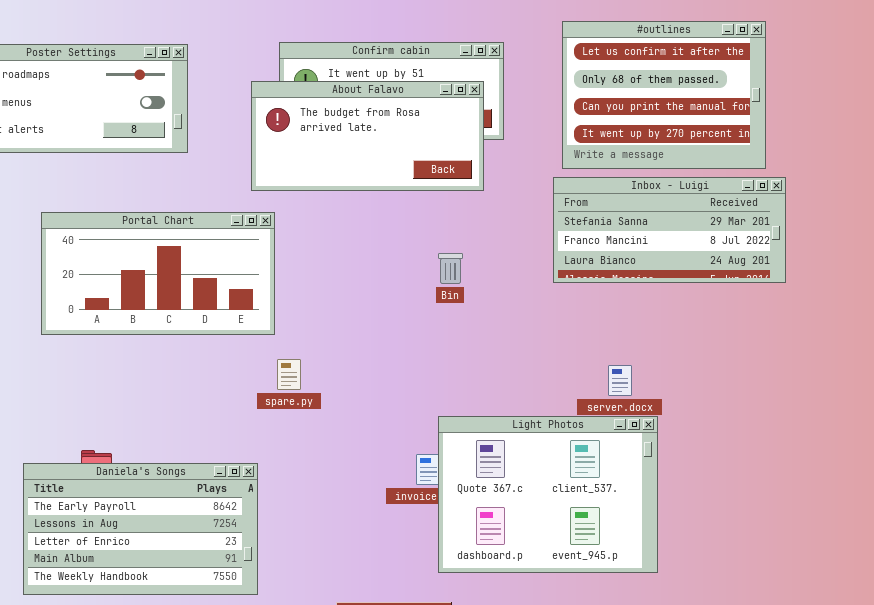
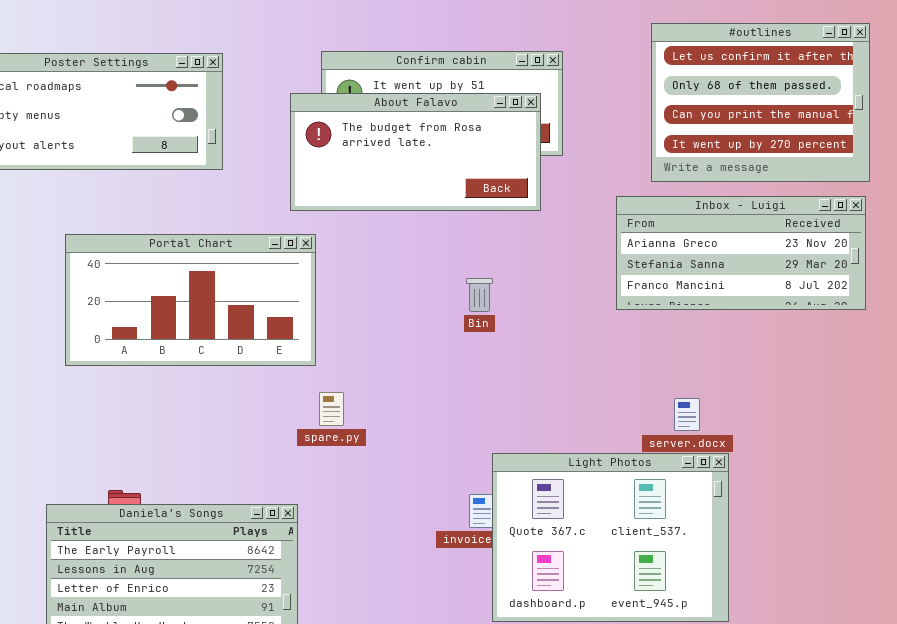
#outlines: [562,21,766,169] -> [651,23,870,182], moved
Inbox - Luigi: [553,177,786,283] -> [616,196,866,310], scrolled up 1 row
Bin: [438,253,463,284] -> [466,278,493,312], moved

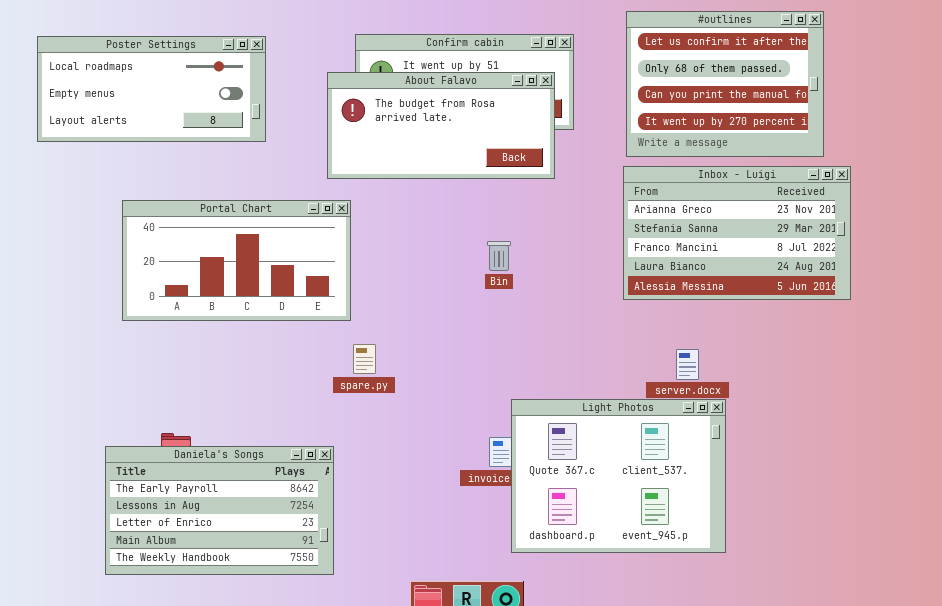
#outlines: [651,23,870,182] -> [626,11,824,157], moved
Inbox - Luigi: [616,196,866,310] -> [623,166,851,300], resized

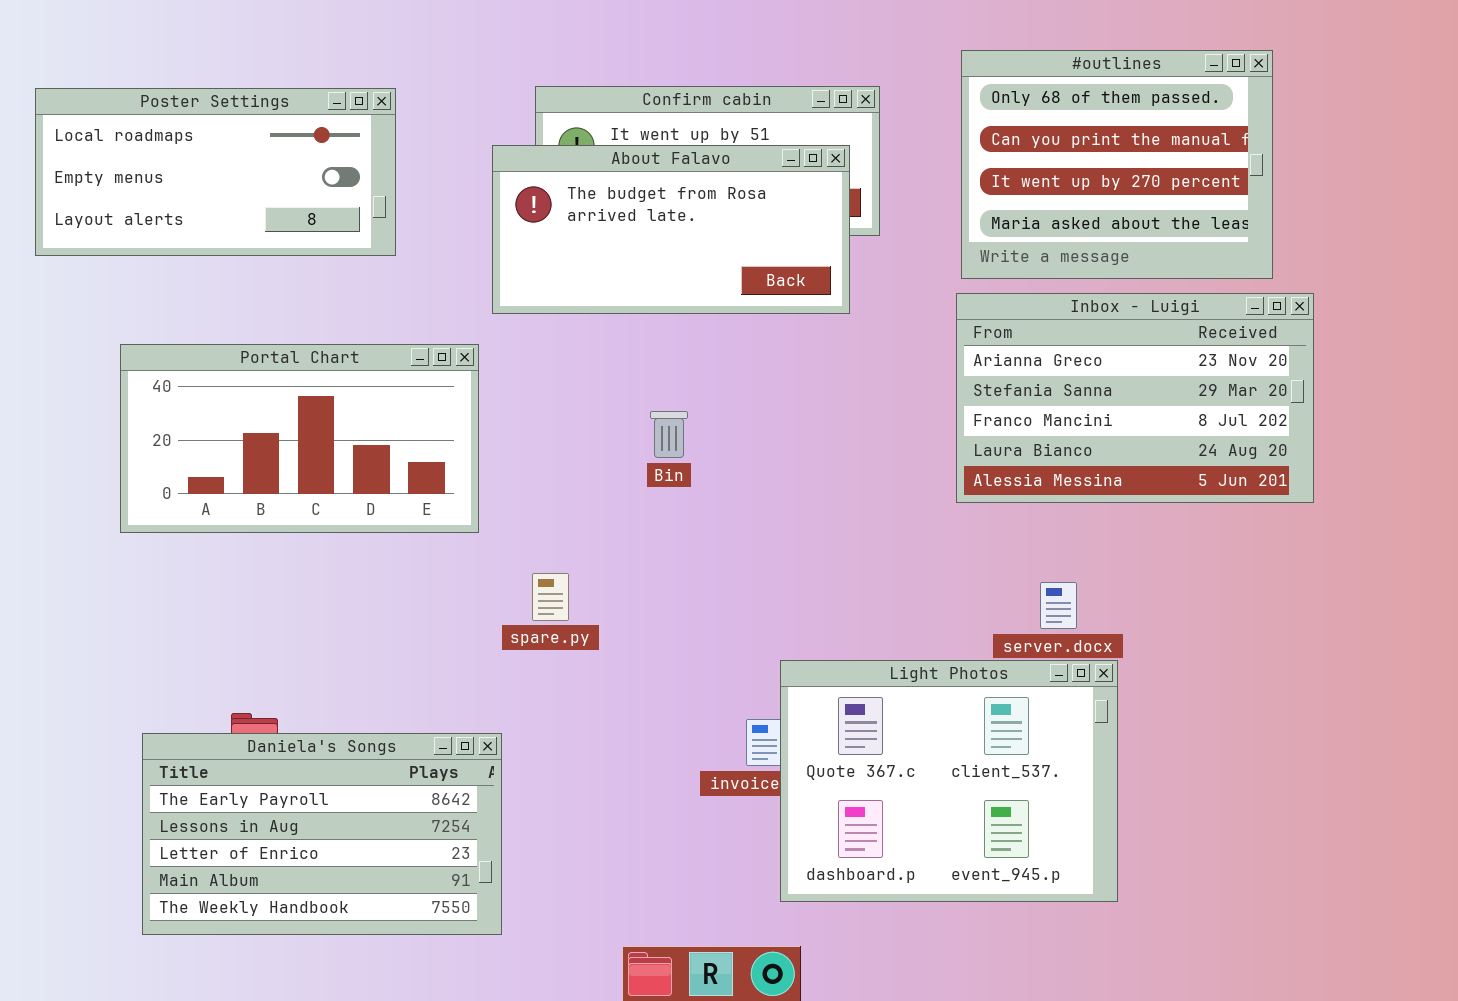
#outlines: [626,11,824,157] -> [961,50,1273,279], scrolled down 1 row
Portal Chart: [122,200,351,321] -> [120,344,479,533], moved
Bin: [487,241,511,271] -> [650,411,688,458], moved

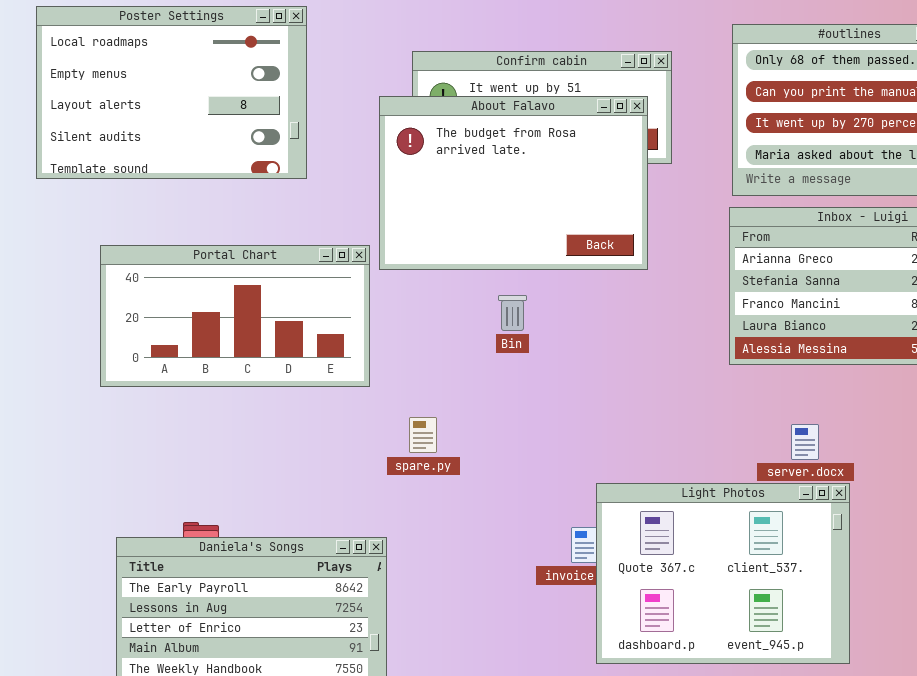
Poster Settings: [35,88,396,256] -> [36,6,307,179], resized
About Falavo: [492,145,850,314] -> [379,96,648,270], resized

